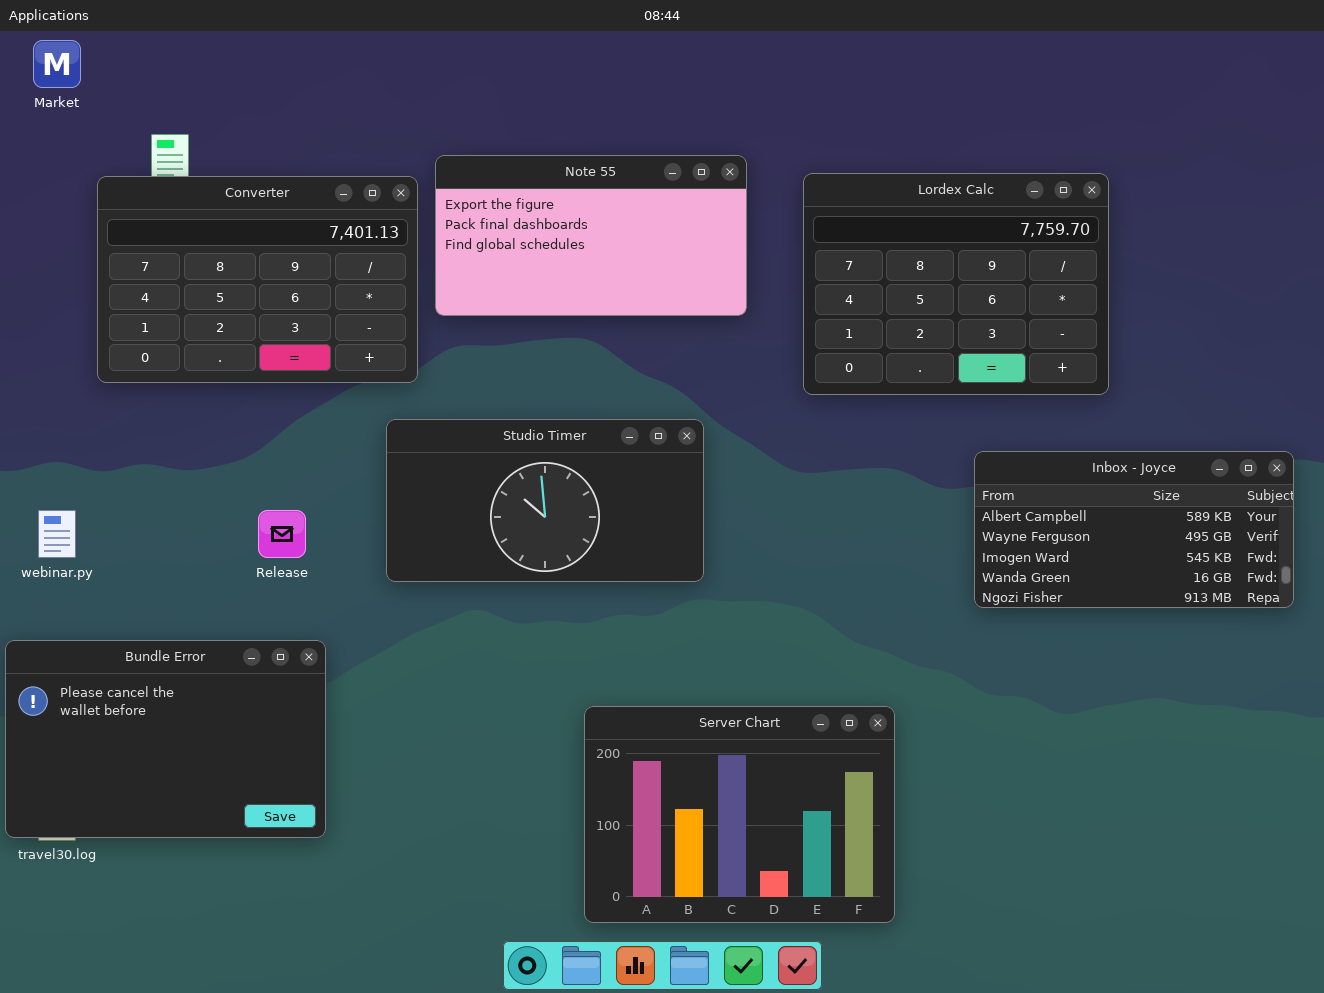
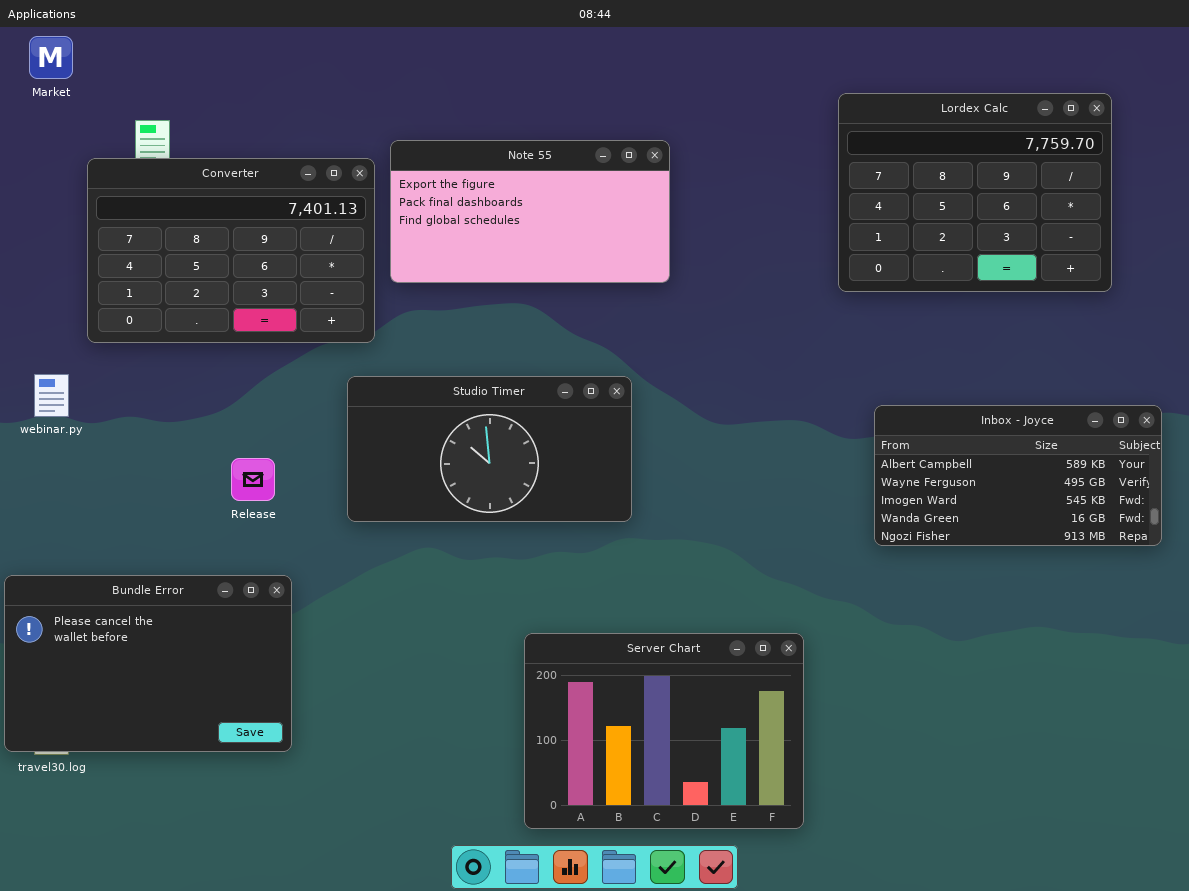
Lordex Calc: [803,173,1109,395] -> [838,93,1112,292], moved
webinar.py: [38,510,76,558] -> [34,374,69,417], moved

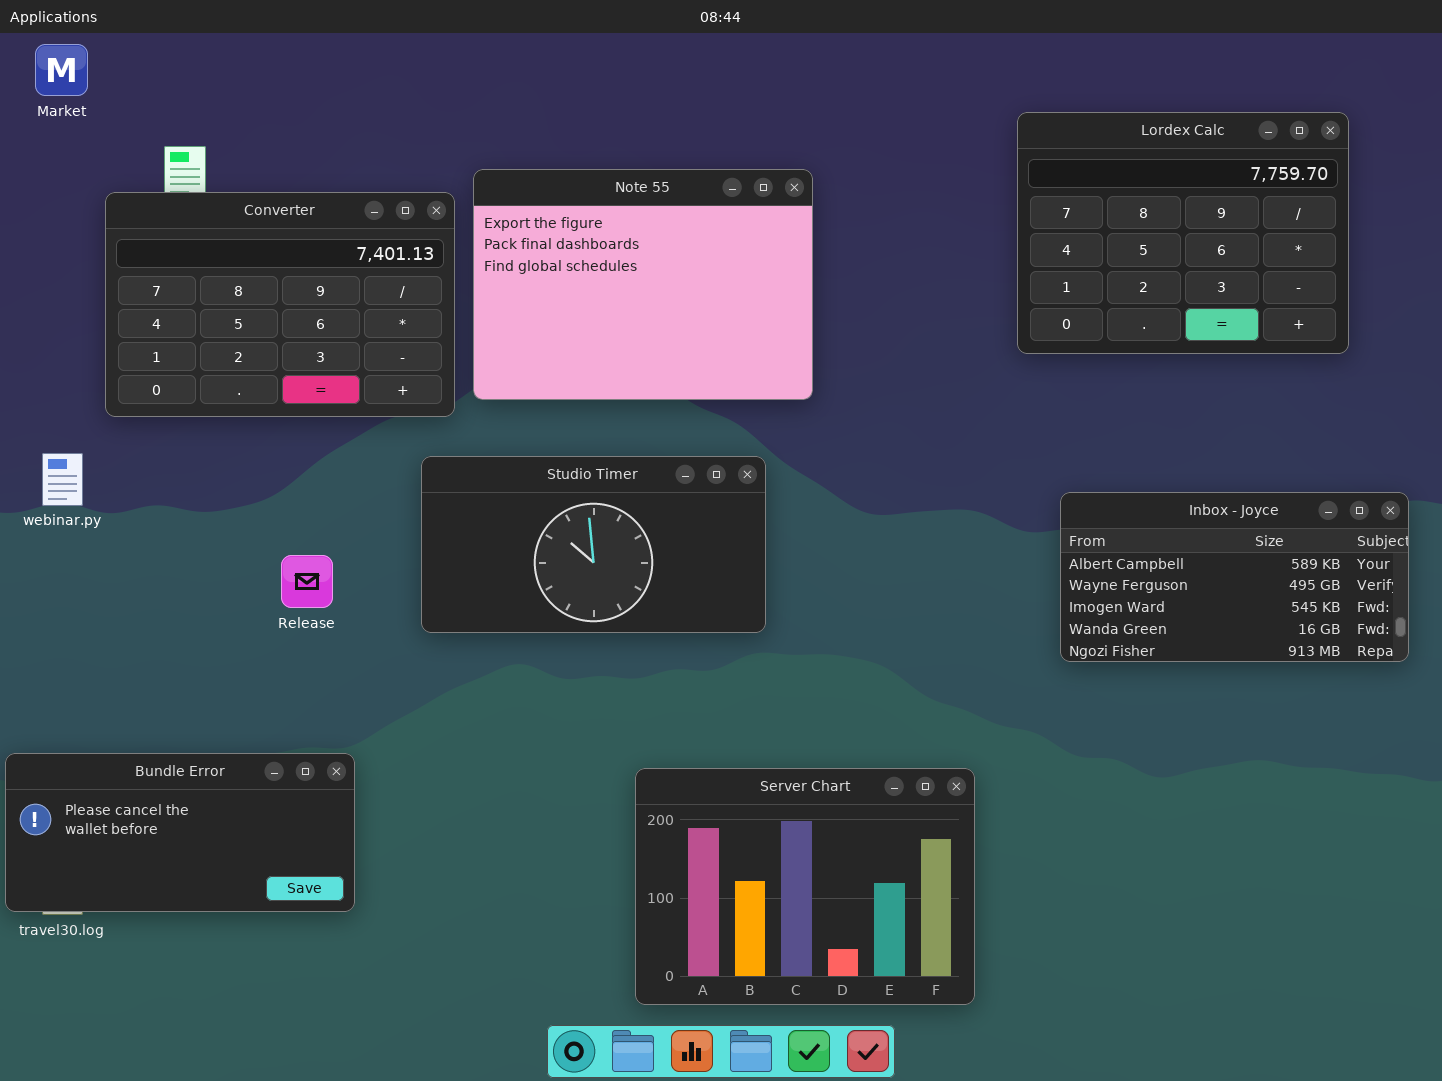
Note 55: [390,140,670,283] -> [473,169,813,400], resized
Bundle Error: [4,575,292,752] -> [5,753,355,912], resized

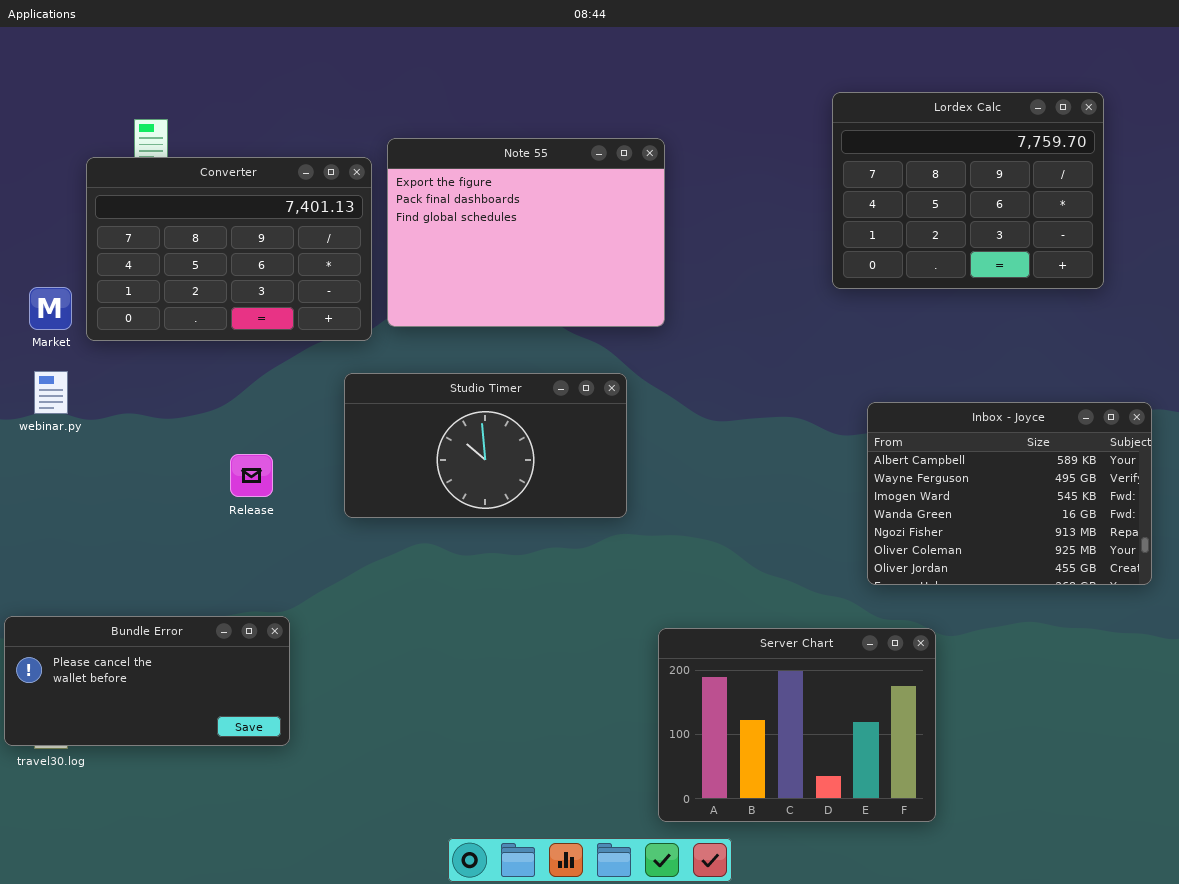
Market: [35,44,88,96] -> [29,287,72,330], moved
Inbox - Joyce: [1060,492,1409,662] -> [867,402,1152,585], resized
Server Chart: [635,768,975,1005] -> [658,628,936,822], moved

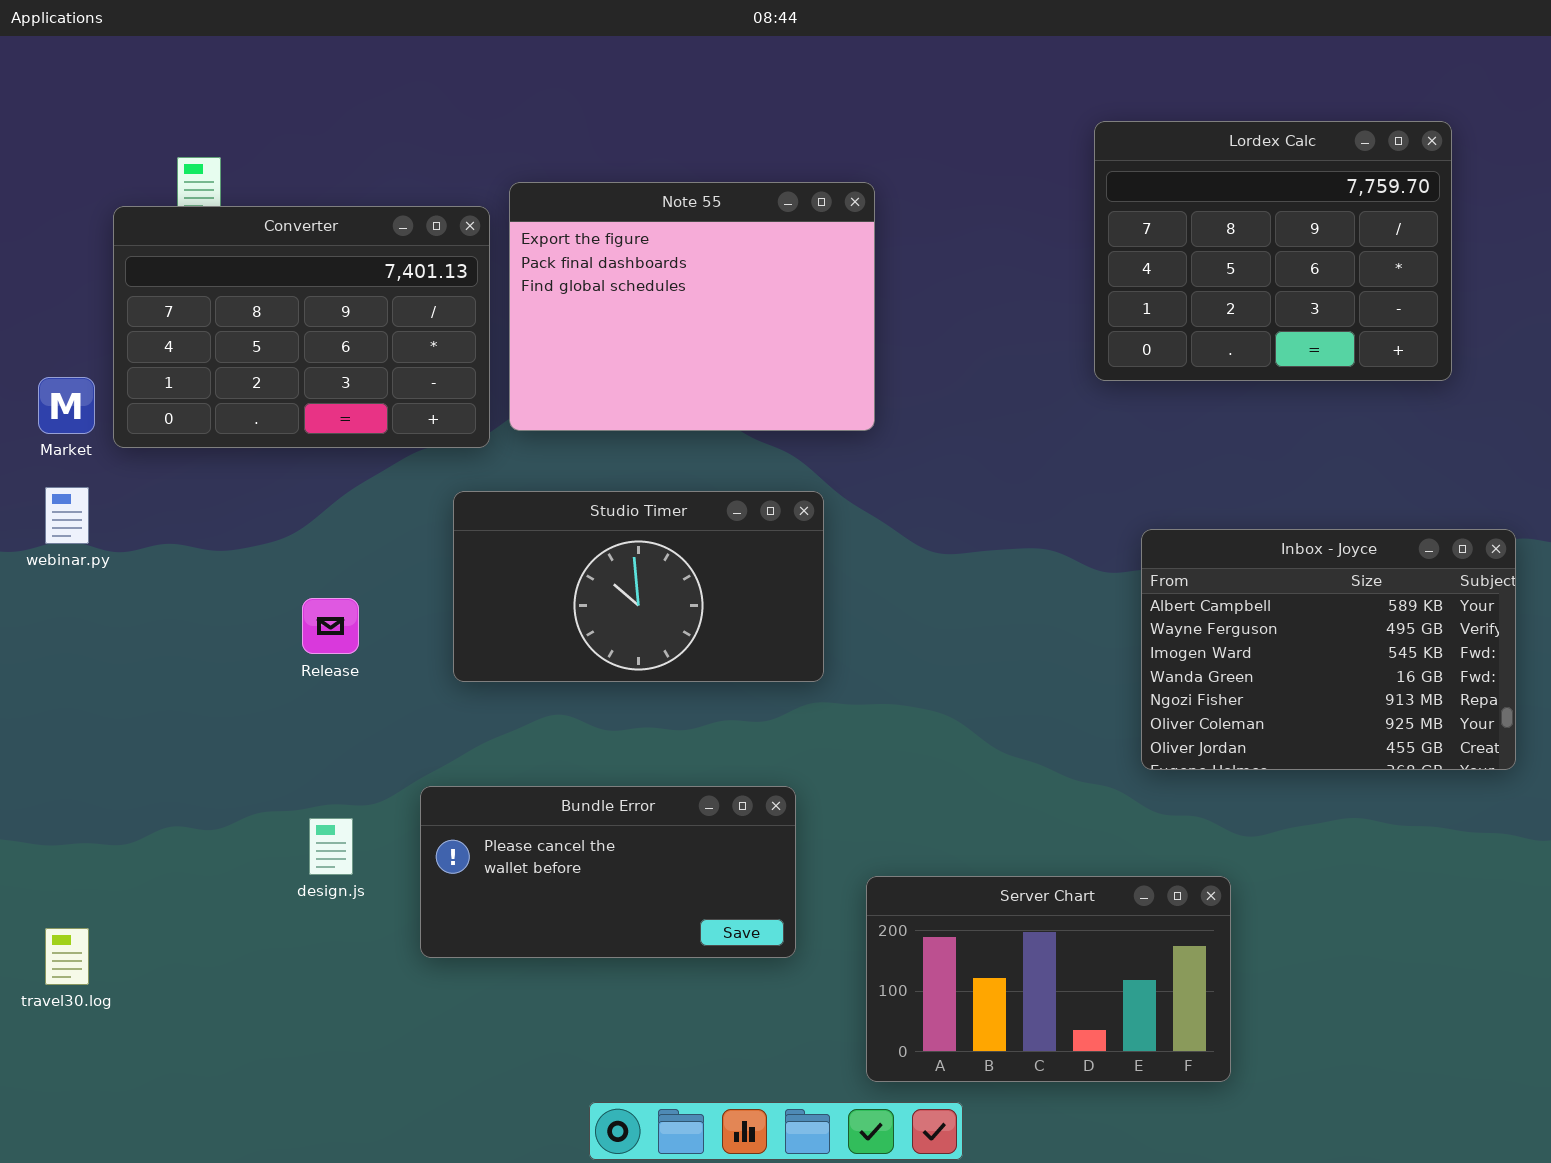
Bundle Error: [4,616,290,746] -> [420,786,796,958], moved
Server Chart: [658,628,936,822] -> [866,876,1231,1082], resized

